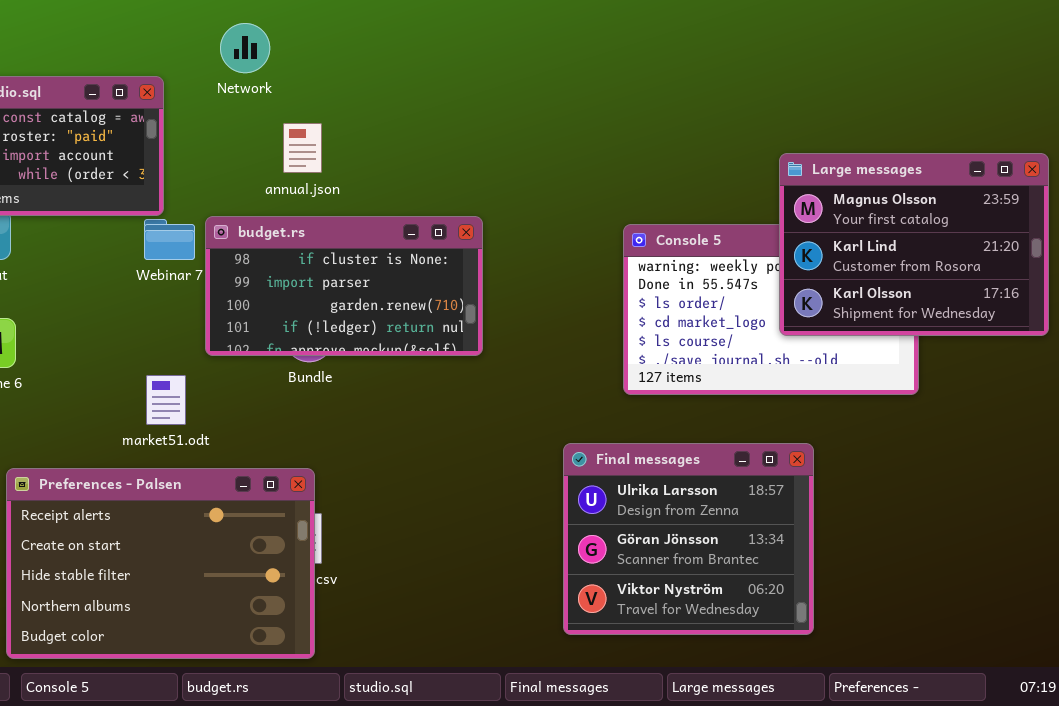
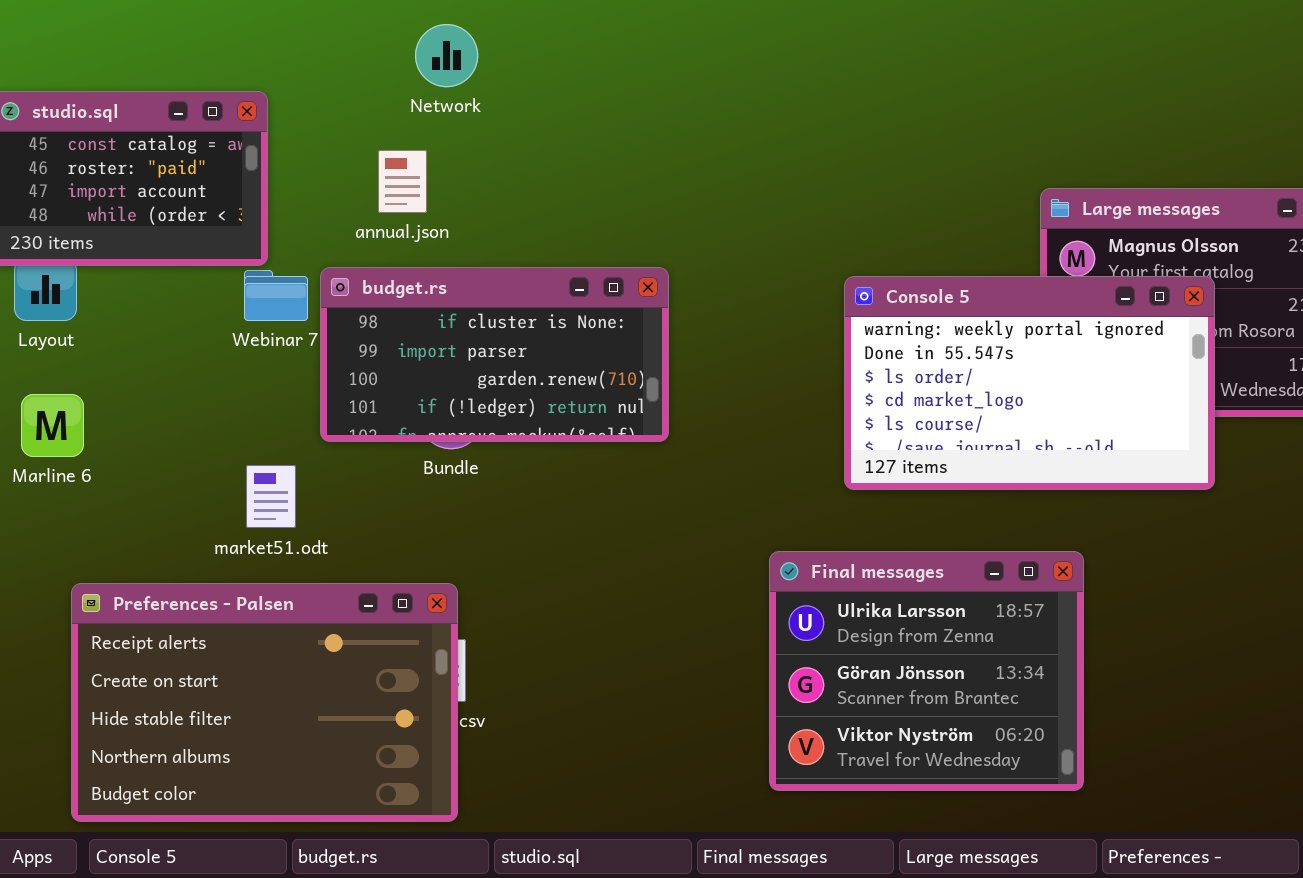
Network: [220,23,270,73] -> [415,24,478,87], moved
annual.json: [283,123,322,173] -> [378,150,427,213], moved
Console 5: [623,224,919,395] -> [844,276,1215,490], raised

